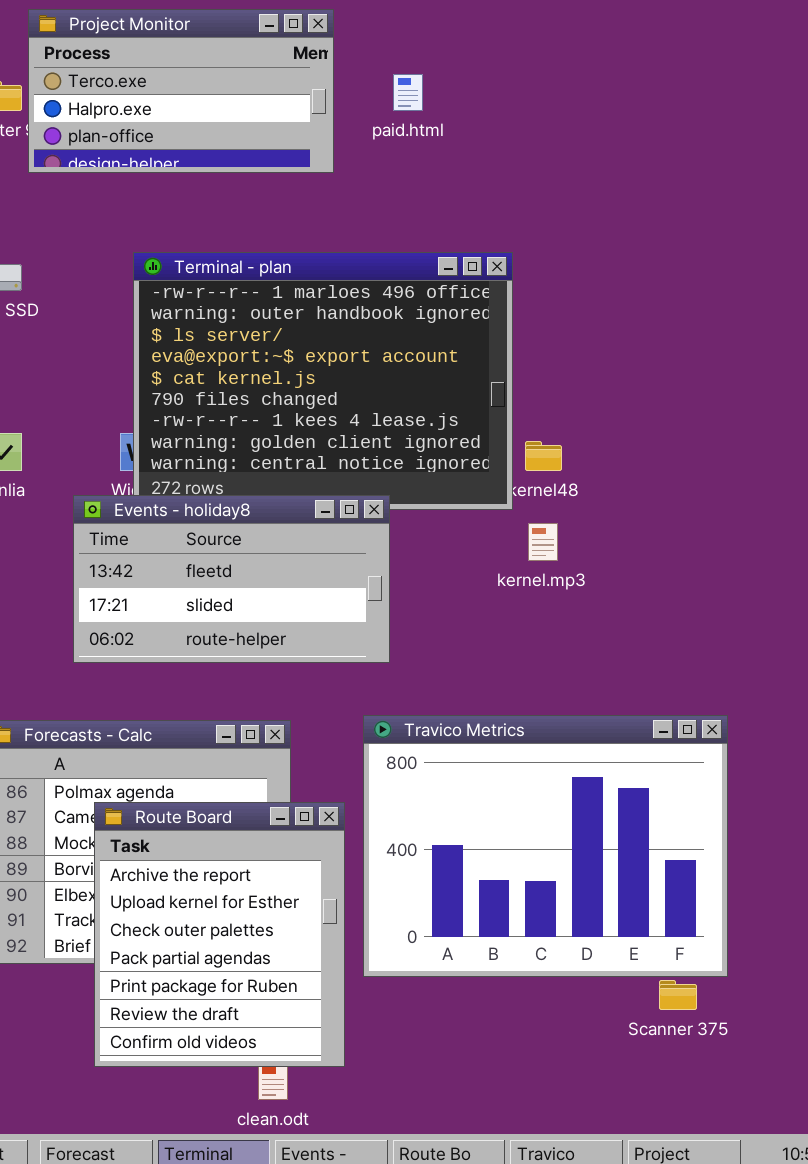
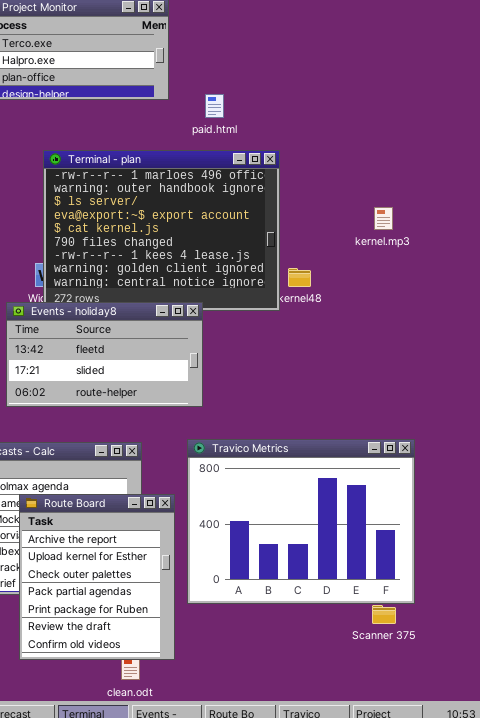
paid.html: [393,74,423,111] -> [205,94,224,118], moved
kernel.mp3: [528,523,558,561] -> [374,207,393,230], moved

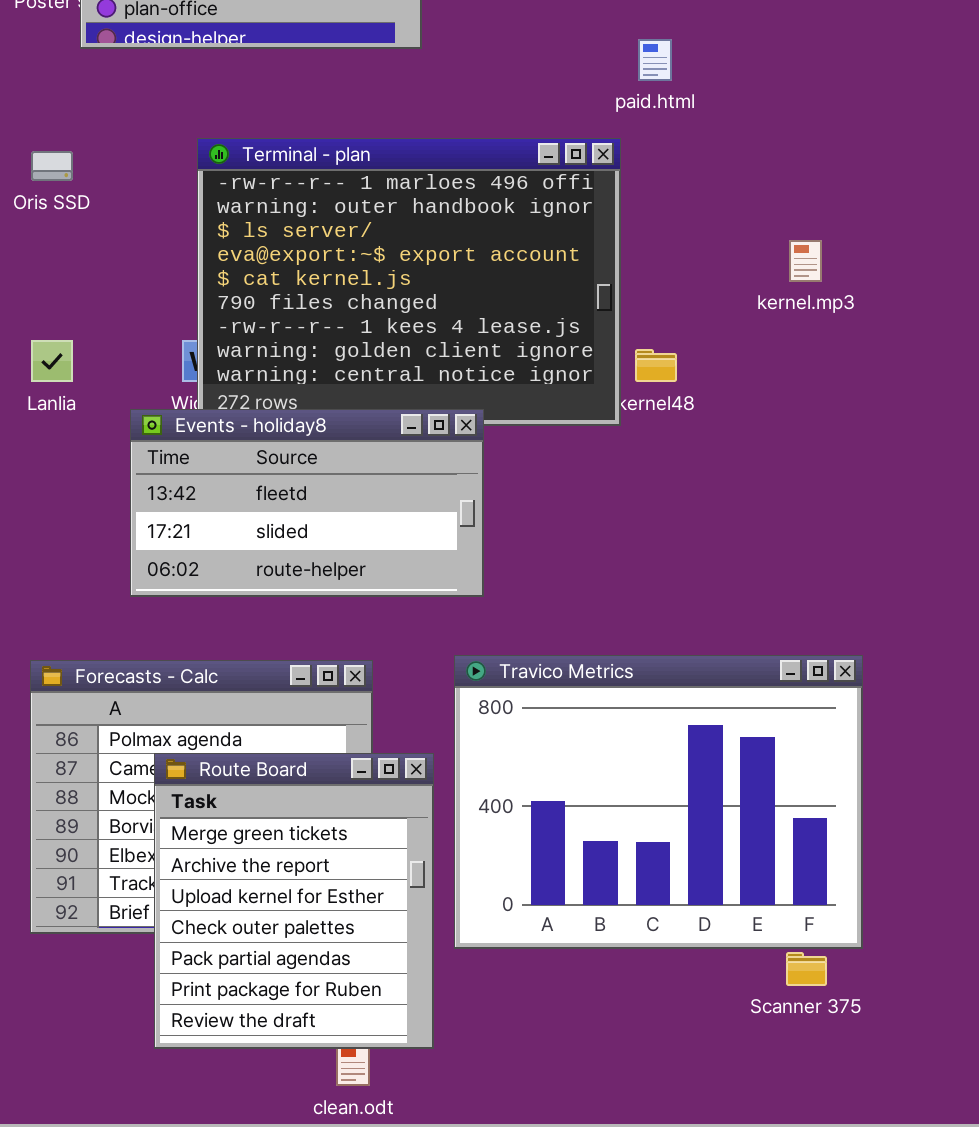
paid.html: [205,94,224,118] -> [638,39,672,81], moved
Route Board: [19,494,175,660] -> [154,753,434,1049], scrolled up 1 row

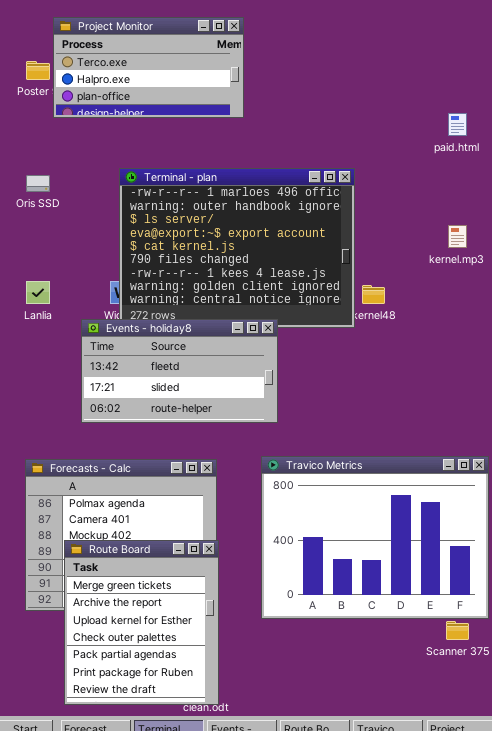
paid.html: [638,39,672,81] -> [448,113,467,136], moved
Route Board: [154,753,434,1049] -> [64,540,219,705], moved

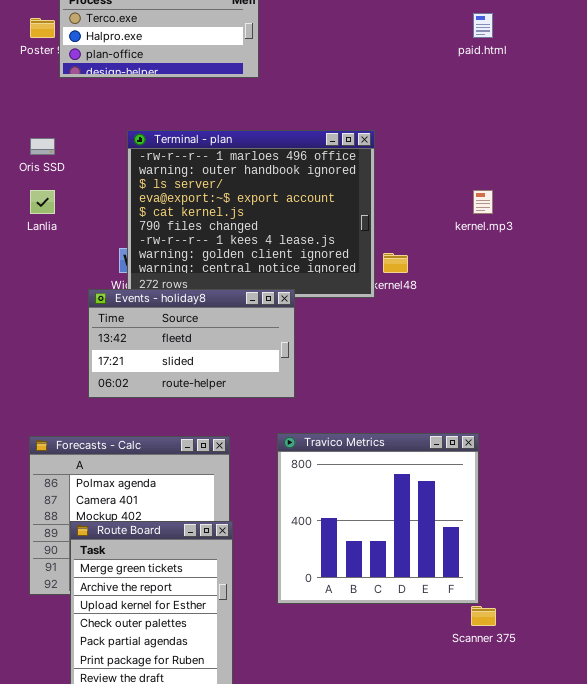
paid.html: [448,113,467,136] -> [473,13,493,38], moved
Lanlia: [26,281,50,304] -> [30,190,55,214], moved
Travico Metrics: [261,456,489,619] -> [277,433,479,604], resized

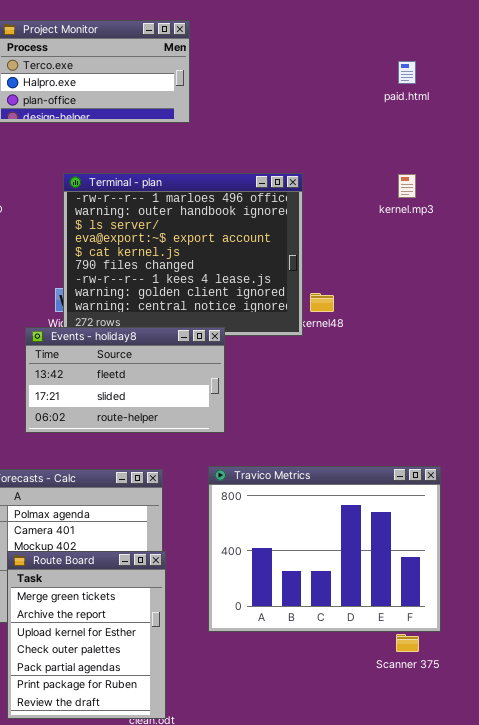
kernel.mp3: [473,190,493,214] -> [398,174,416,198], moved
Travico Metrics: [277,433,479,604] -> [208,466,441,632], resized

